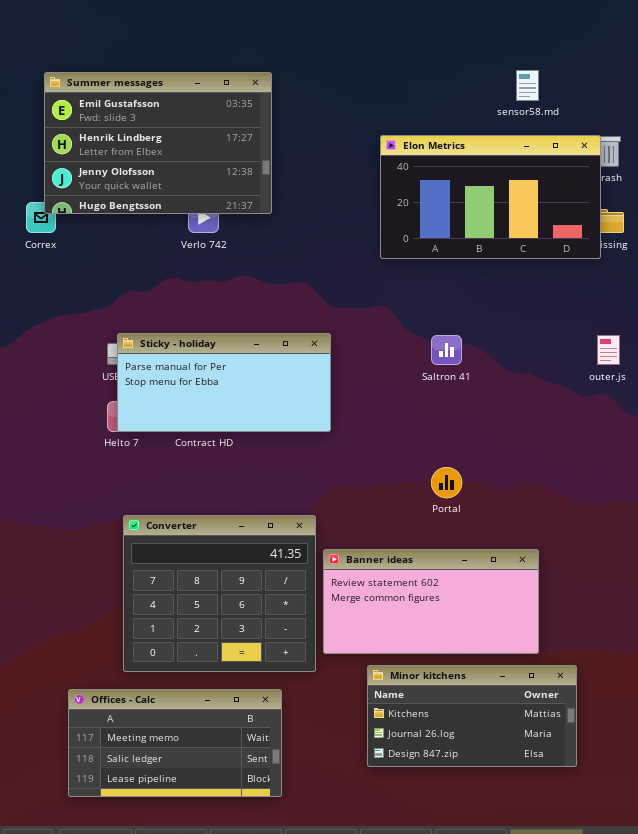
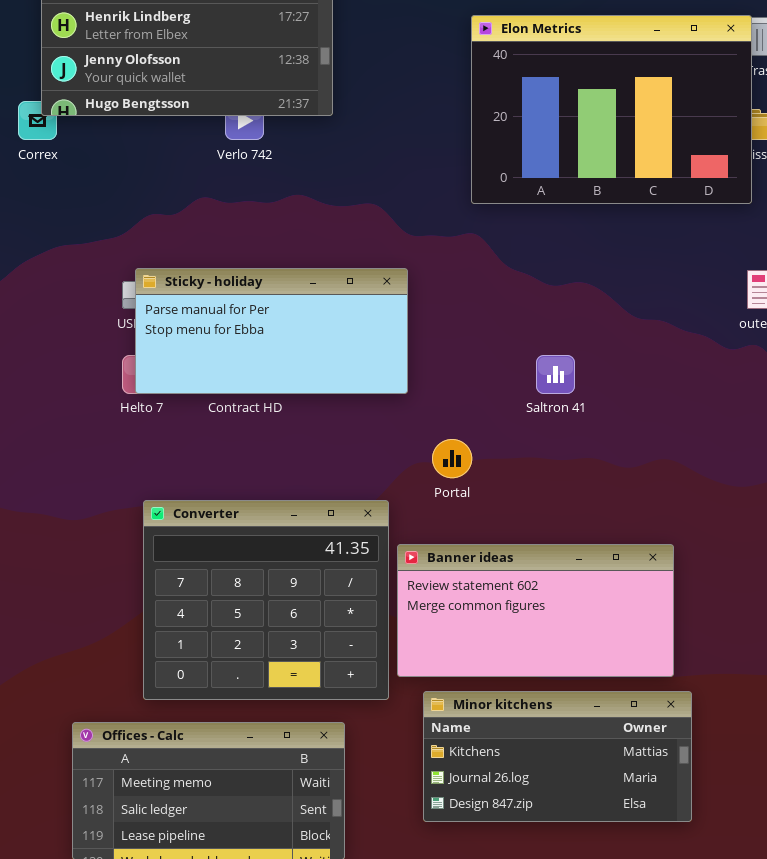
Elon Metrics: [380,135,601,259] -> [471,15,752,204], resized
Saltron 41: [431,335,462,365] -> [536,355,575,394], moved
Portal: [431,467,462,498] -> [432,439,472,478], moved
Minor kitchens: [367,665,577,767] -> [423,691,692,822], moved

